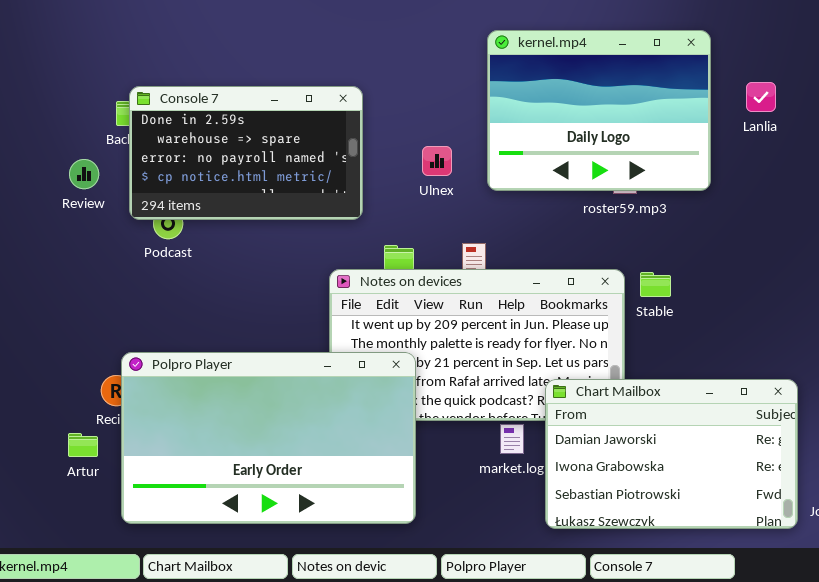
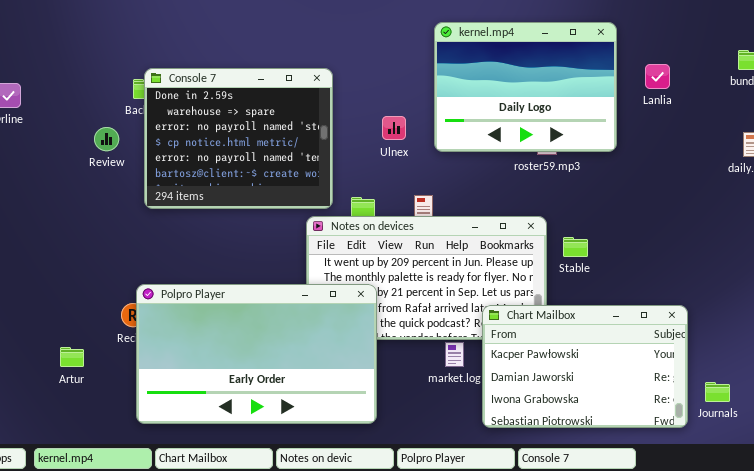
Console 7: [129,86,363,220] -> [144,68,333,209], resized
Stable: [640,272,671,297] -> [563,237,588,257], moved
Chart Mailbox: [545,379,798,529] -> [482,305,688,428], scrolled up 1 row
Artur: [68,433,98,457] -> [60,347,84,367], moved

